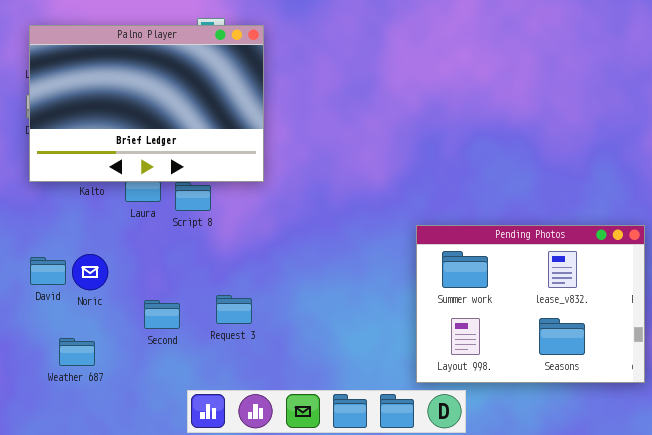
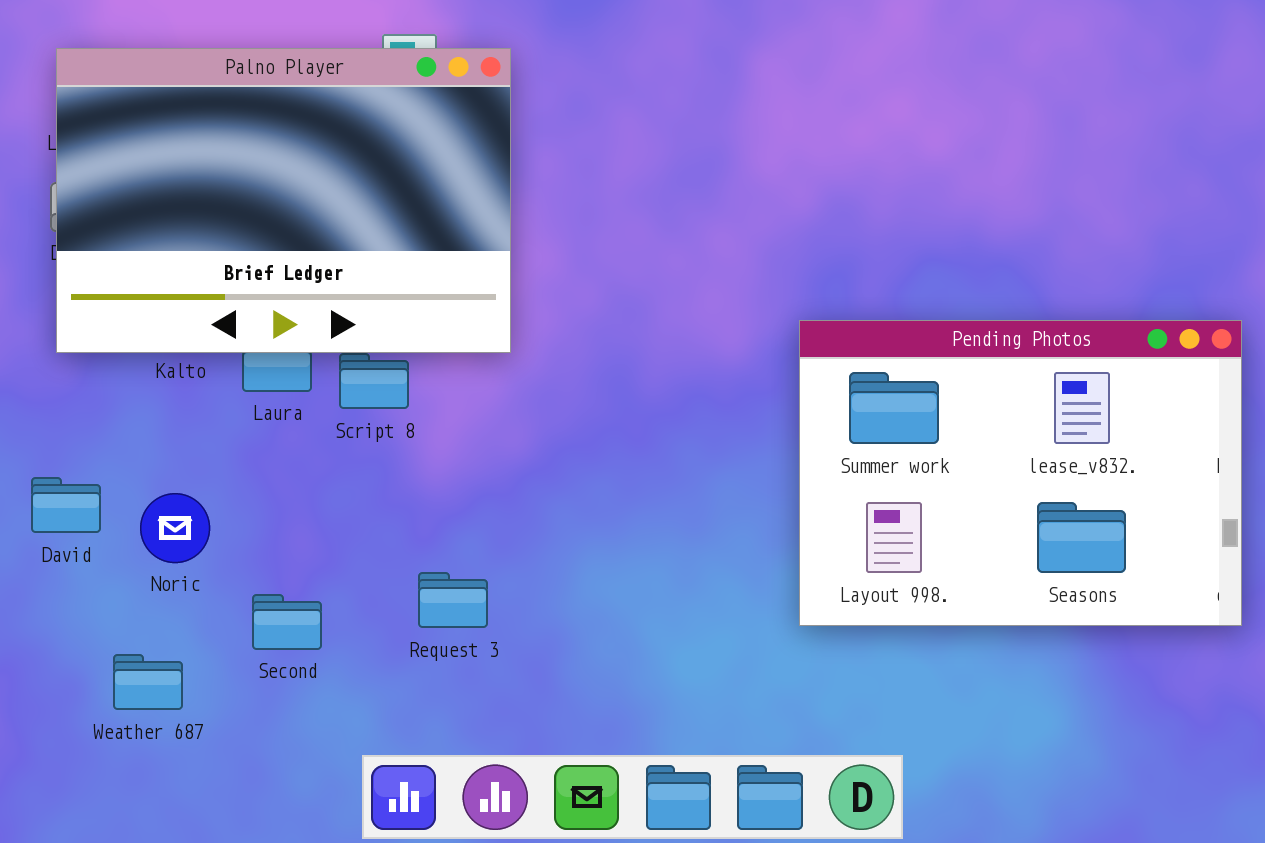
Pending Photos: [416,225,645,383] -> [799,320,1242,626], moved
David: [30,257,66,285] -> [31,477,101,533], moved
Second: [144,300,180,329] -> [252,594,322,650], moved

